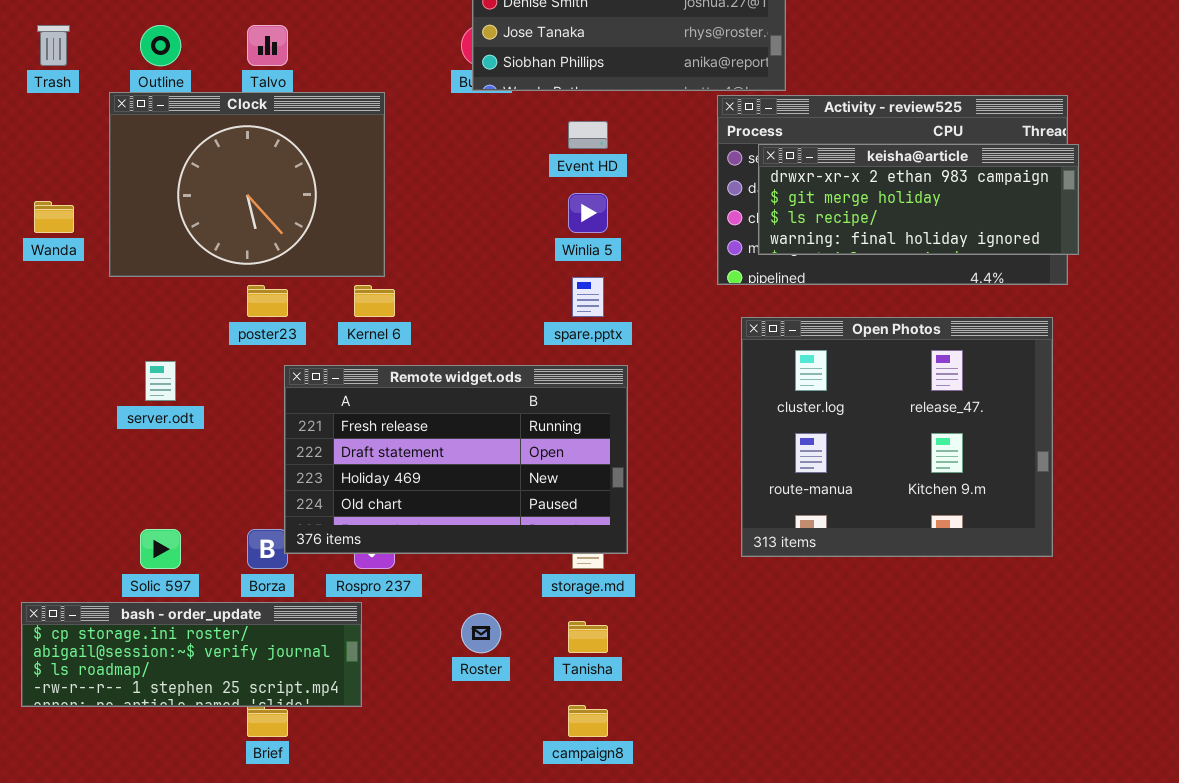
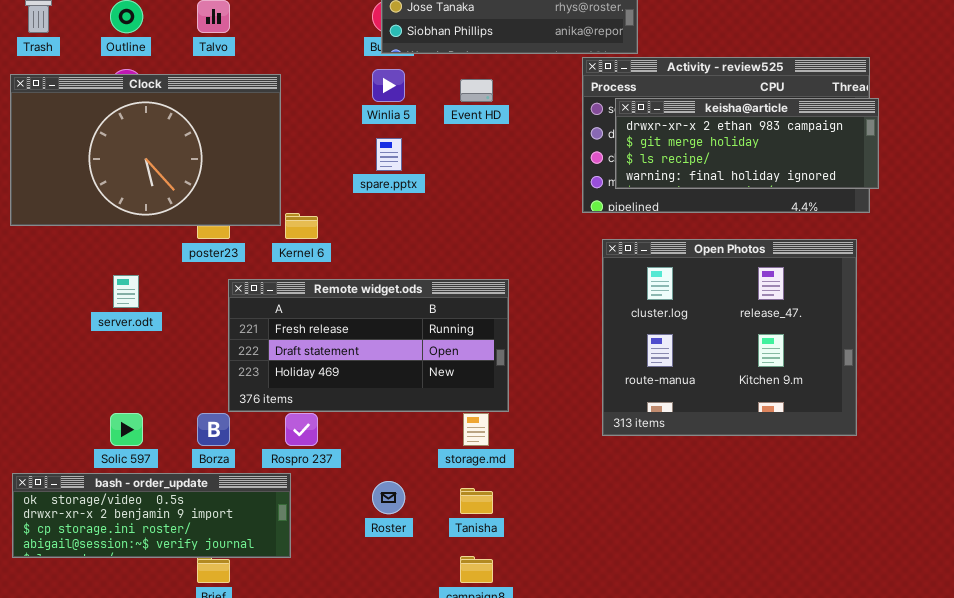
Clock: [109,92,385,277] -> [10,74,281,226], moved, resized
Winlia 5: [568,193,608,233] -> [372,69,405,102], moved
spare.pptx: [572,277,604,317] -> [376,138,402,171], moved
Remote widget.ods: [284,365,628,554] -> [228,279,509,412], resized
bash - order_update: [21,602,362,707] -> [12,473,291,558], scrolled up 2 rows

